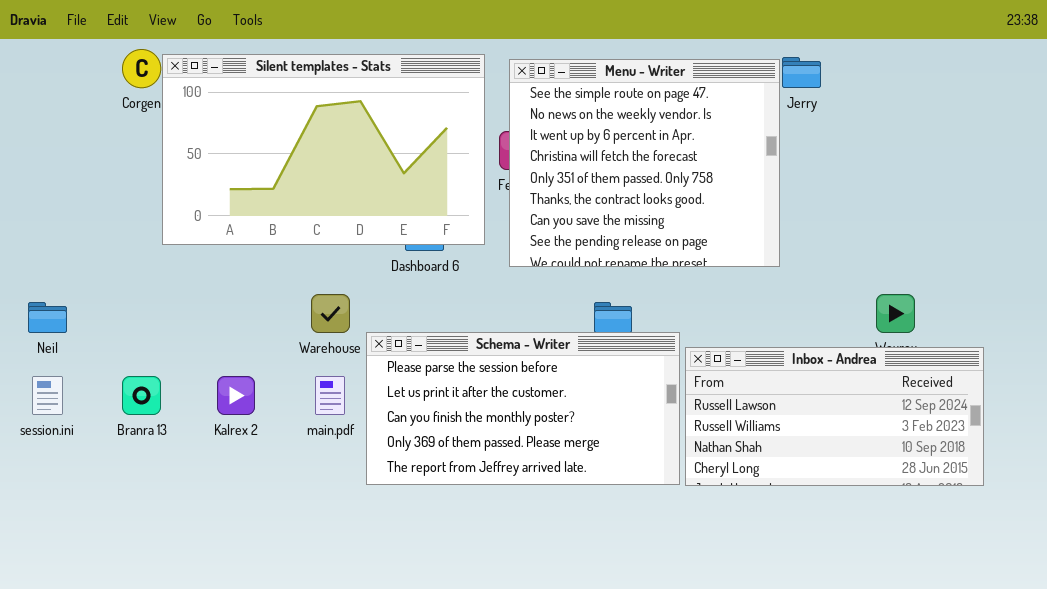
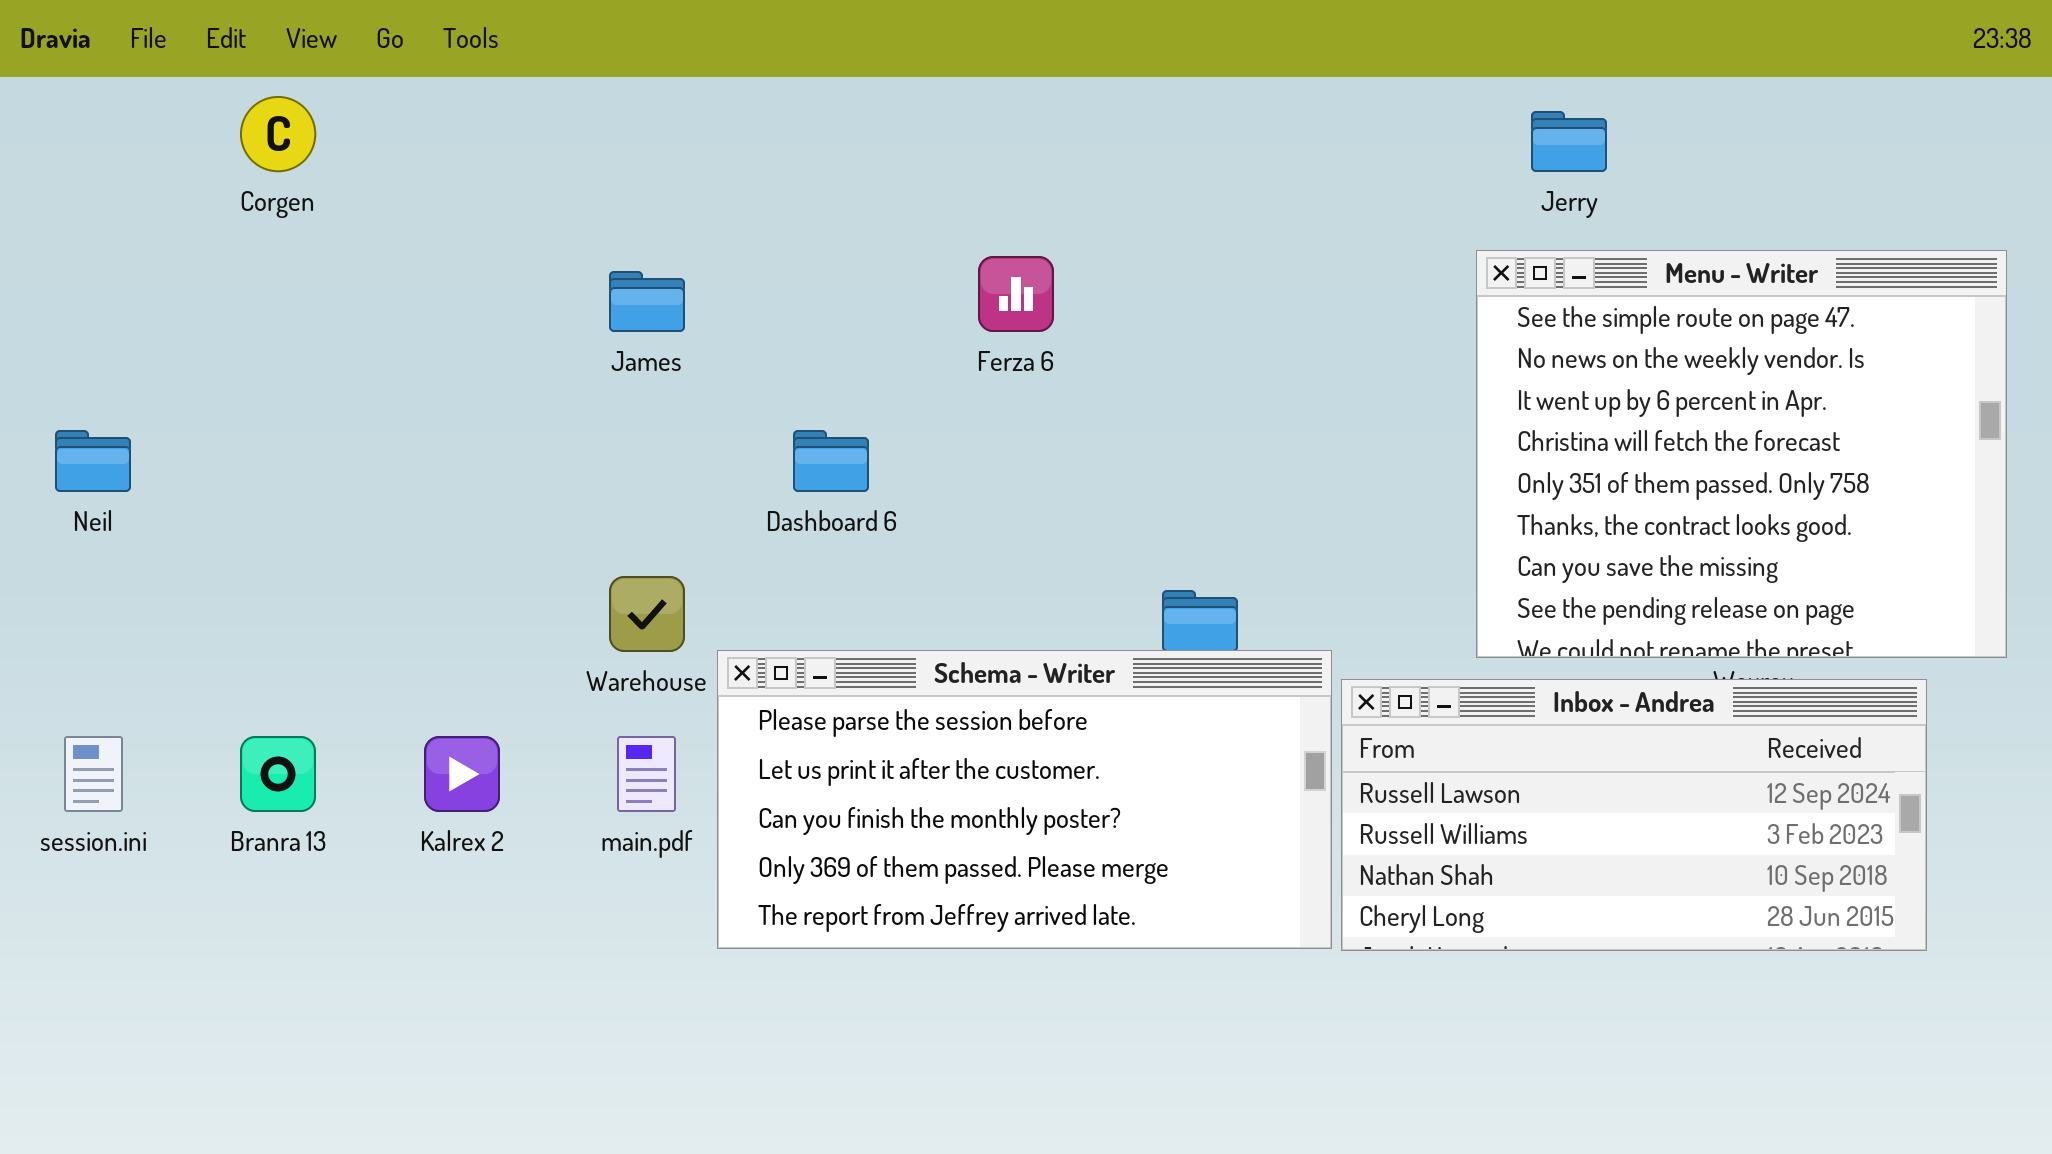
Silent templates - Stats: [162,54,485,245] -> none, closed
Menu - Writer: [509,59,780,267] -> [1476,250,2007,658], moved
Neil: [28,302,67,333] -> [55,430,131,492], moved

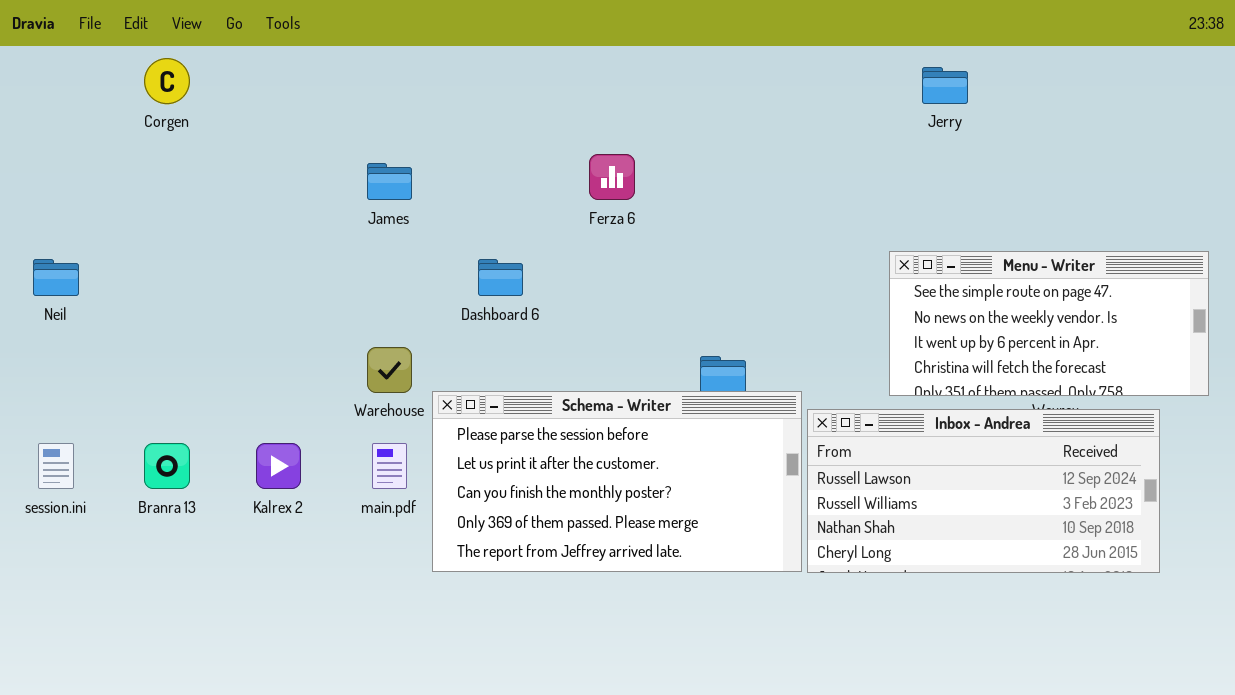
Menu - Writer: [1476,250,2007,658] -> [889,251,1209,396], resized

